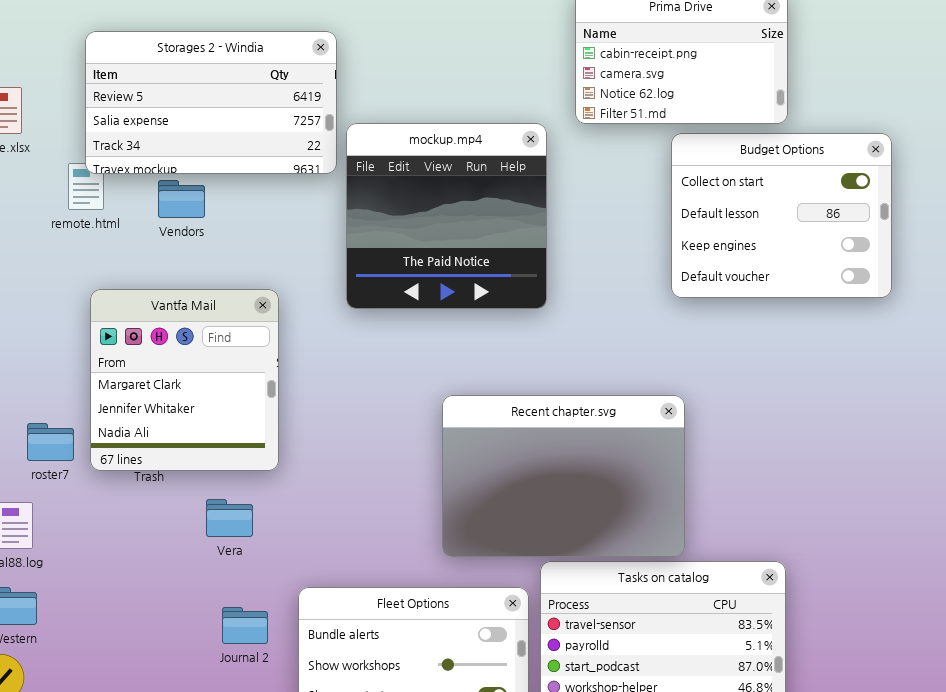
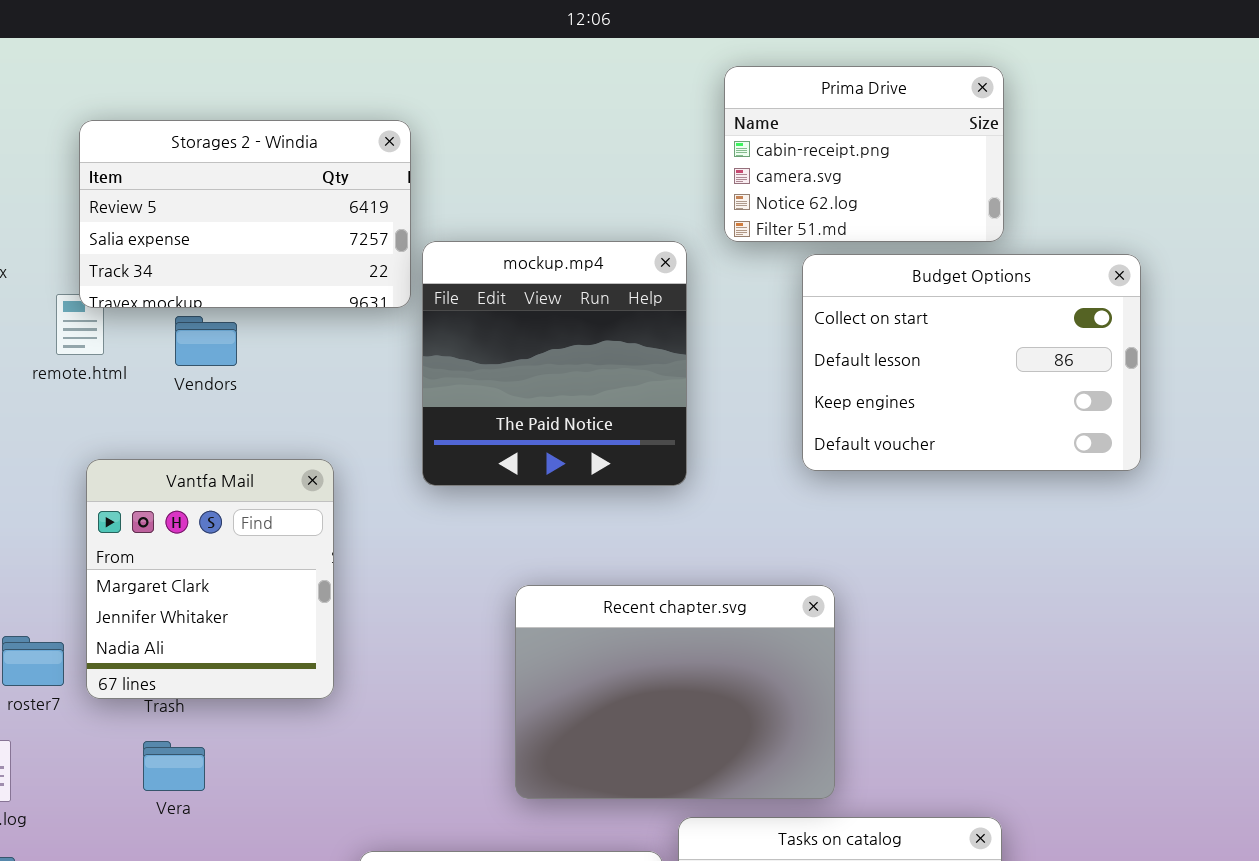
Budget Options: [671,133,892,298] -> [802,254,1141,471], resized
Recent chapter.svg: [442,395,685,557] -> [515,585,835,799], moved
Vera: [206,499,253,537] -> [143,741,205,791], moved

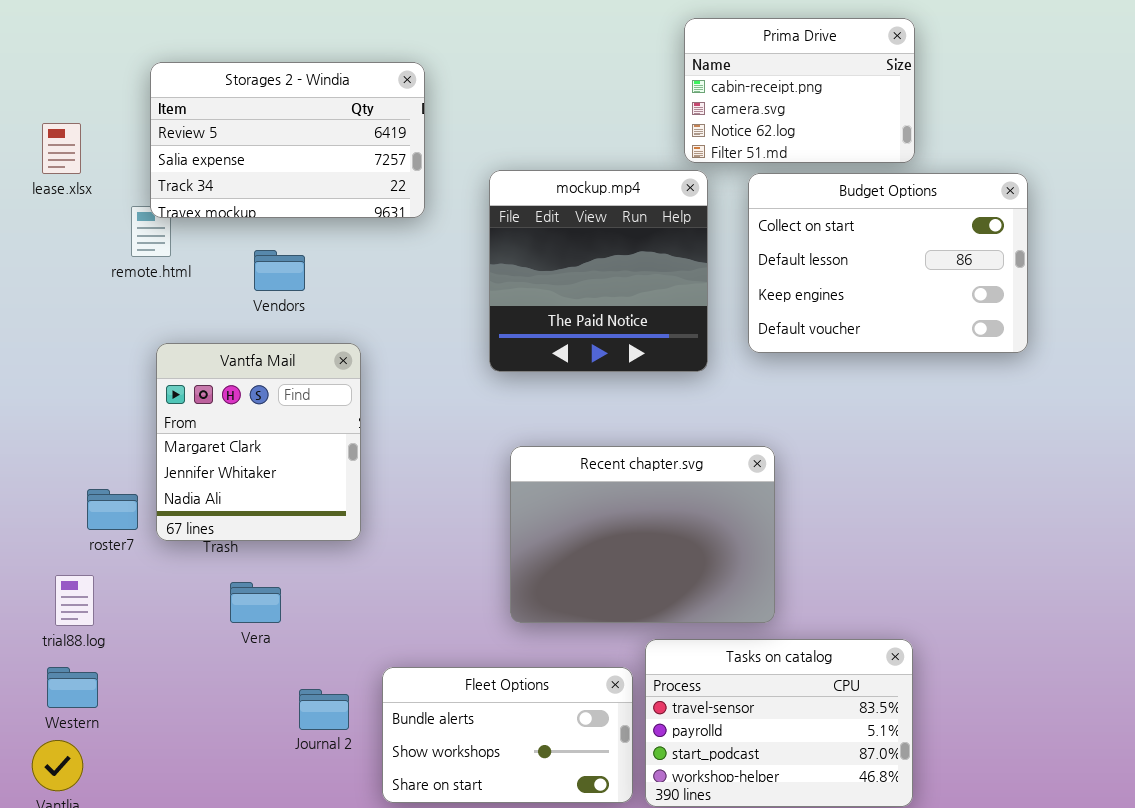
mockup.mp4: [422,241,687,486] -> [489,170,708,372], moved
Vendors: [175,316,237,366] -> [254,250,305,291], moved
Vera: [143,741,205,791] -> [230,582,281,623], moved

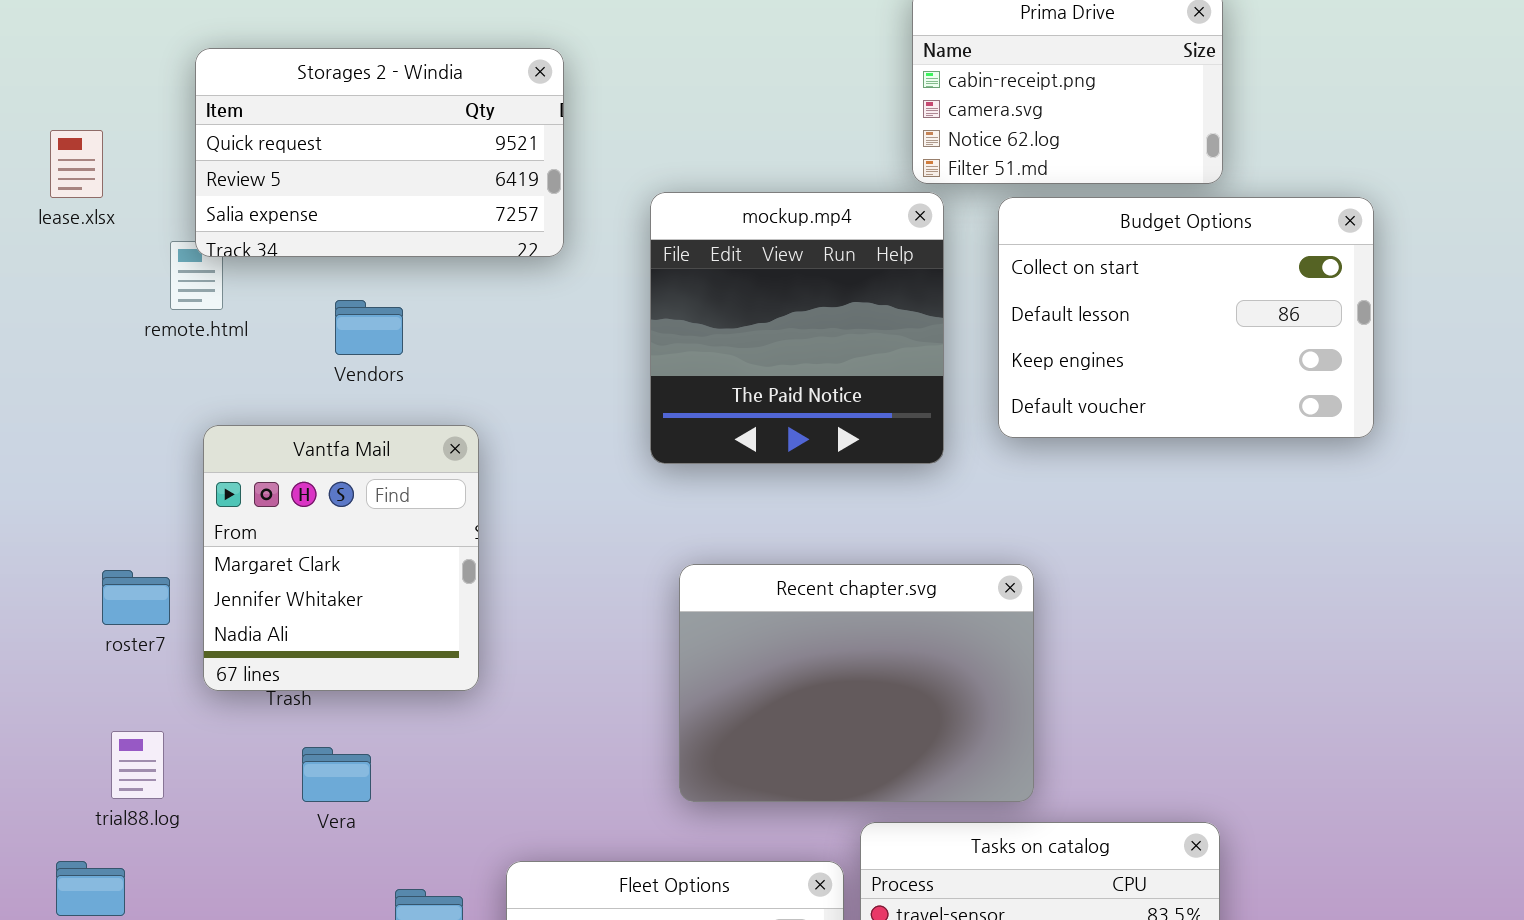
Storages 2 - Windia: [150,62,425,218] -> [195,48,564,257], scrolled up 1 row
roster7: [87,489,138,530] -> [102,570,170,625], moved
trial88.log: [55,575,94,626] -> [111,731,164,799], moved

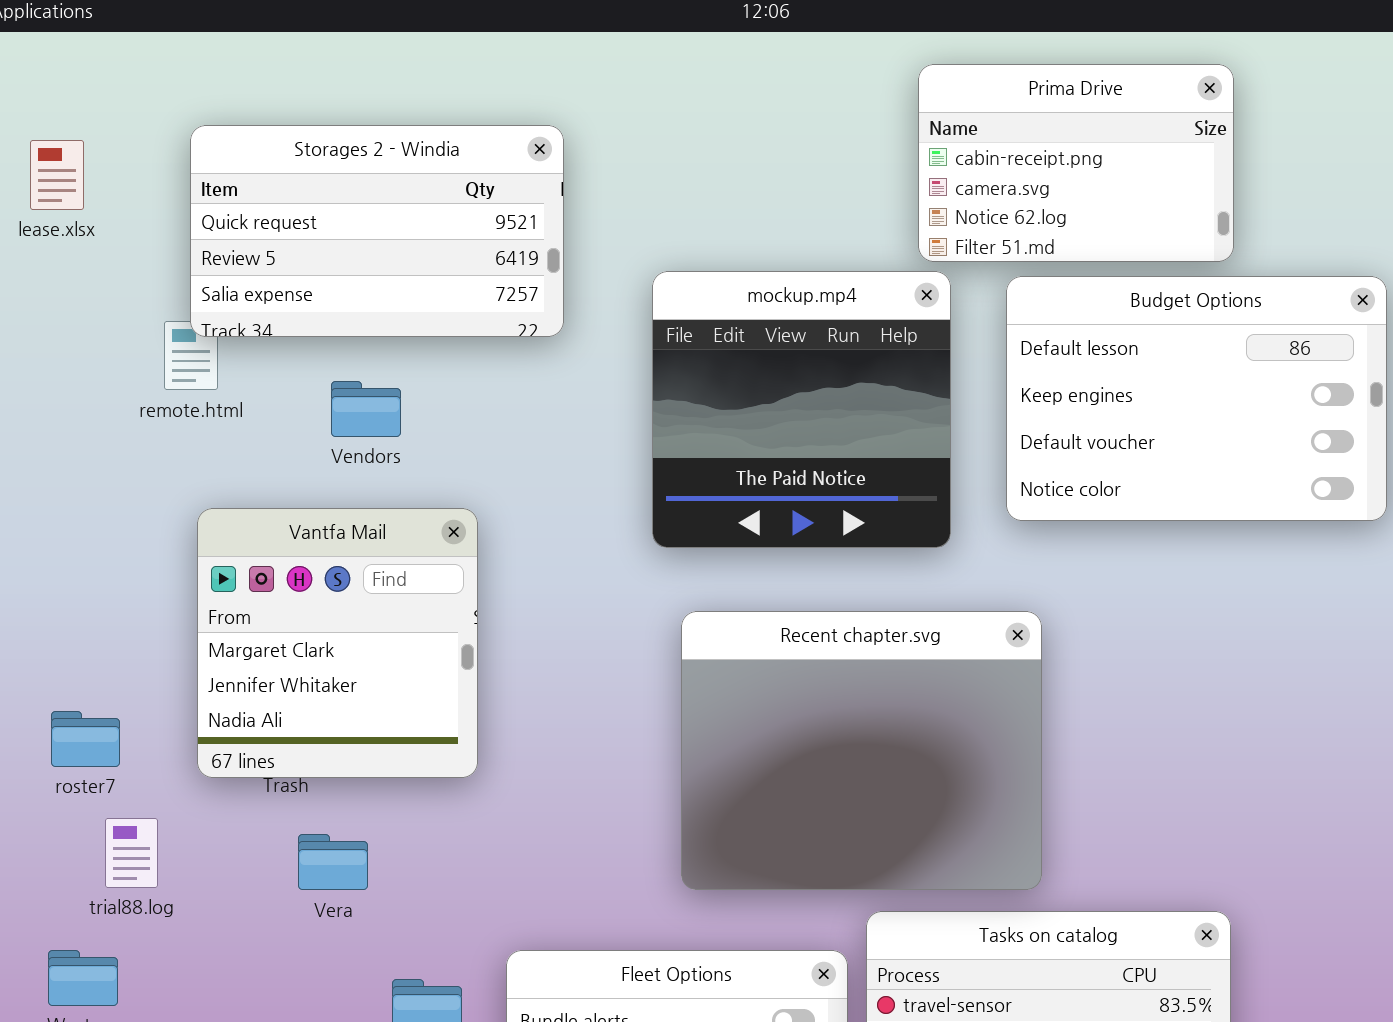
lease.xlsx: [50,130,103,198] -> [30,140,84,210], moved
Budget Options: [998,197,1374,438] -> [1006,276,1387,521], scrolled down 1 row
Recent chapter.svg: [679,564,1034,802] -> [681,611,1042,890], resized
roster7: [102,570,170,625] -> [51,711,120,767], moved

